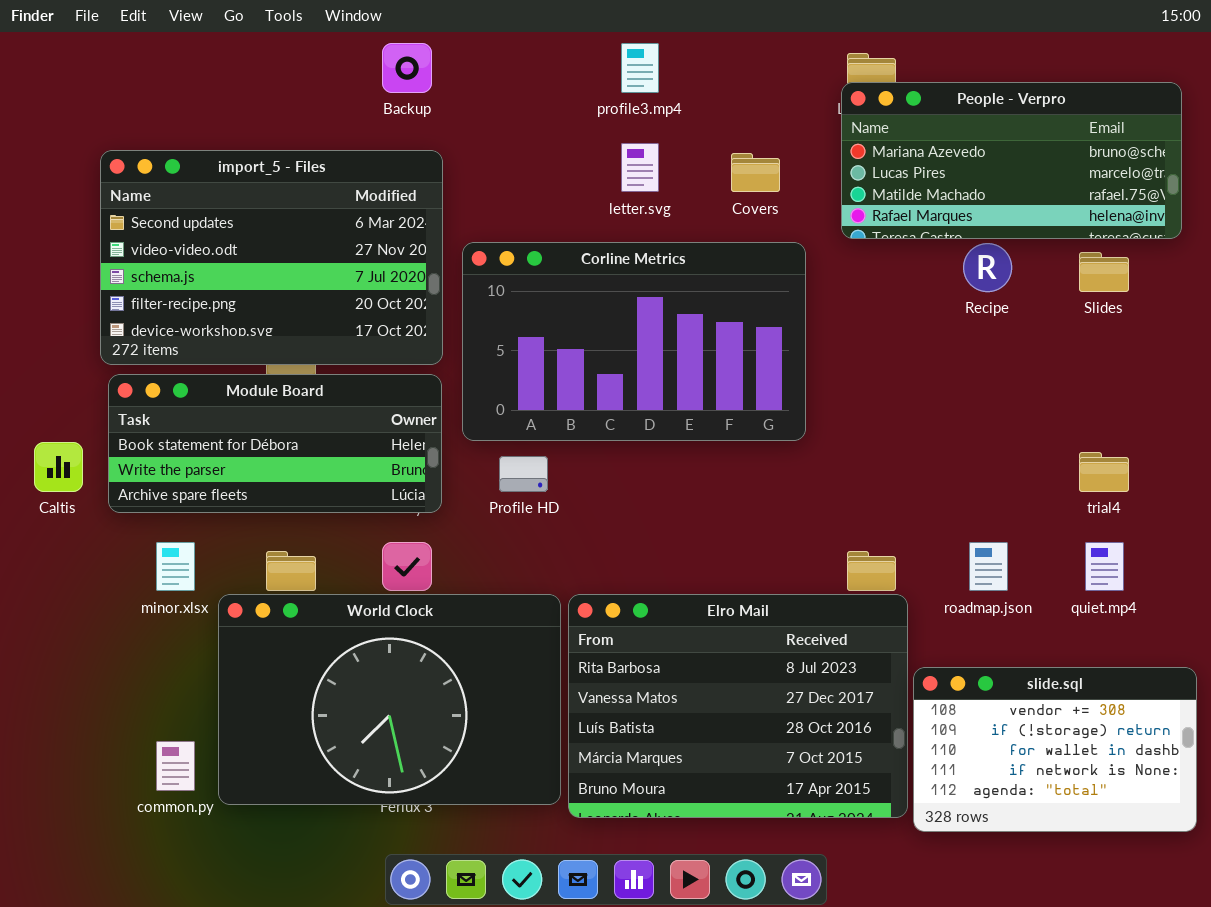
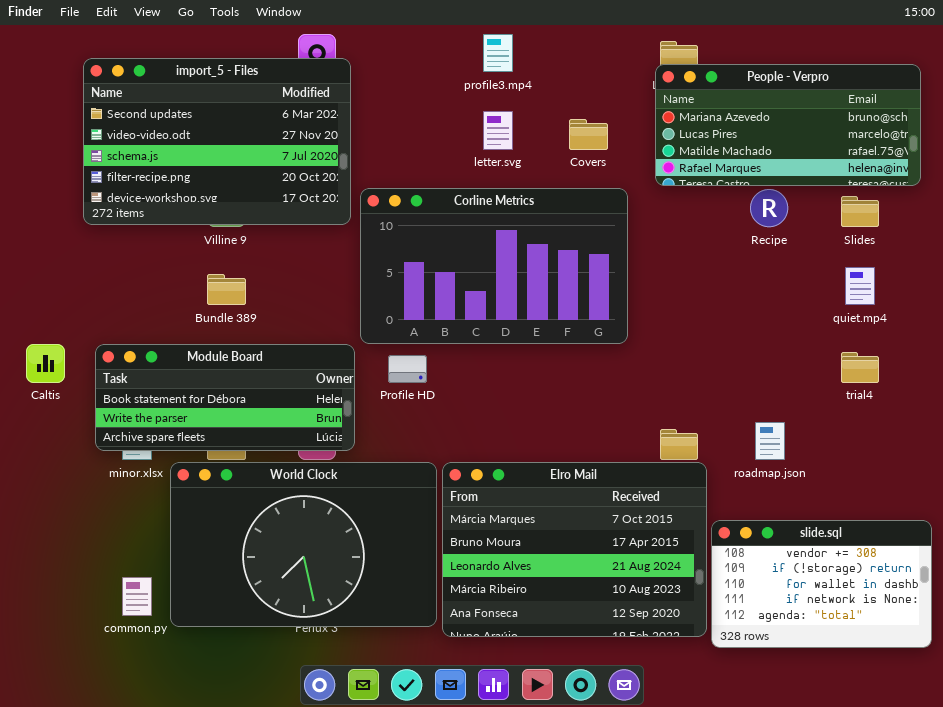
import_5 - Files: [100,150,443,365] -> [83,58,351,225], moved
Module Board: [108,374,442,513] -> [95,344,355,451], moved
quiet.mp4: [1085,542,1124,591] -> [845,267,875,305], moved
Elro Mail: [568,594,908,818] -> [442,462,707,637], scrolled down 3 rows

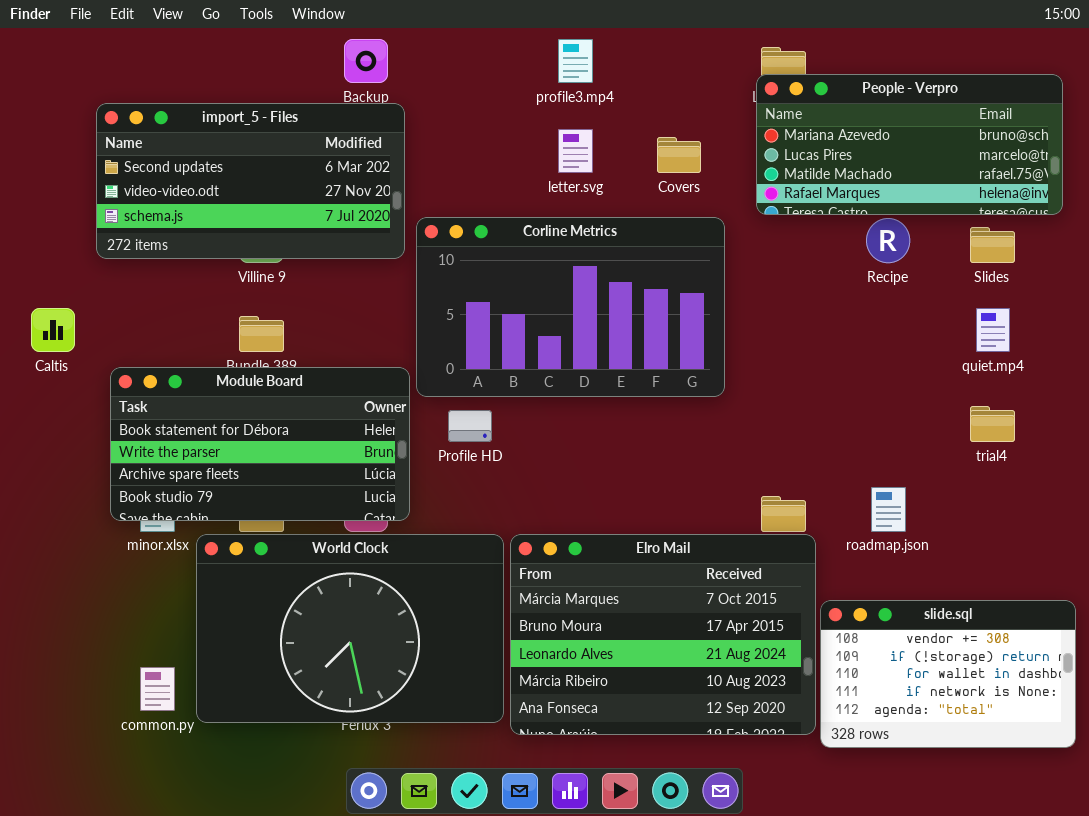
import_5 - Files: [83,58,351,225] -> [96,103,405,259], resized
Module Board: [95,344,355,451] -> [110,367,410,521], resized
Caltis: [26,344,65,383] -> [31,308,75,352], moved

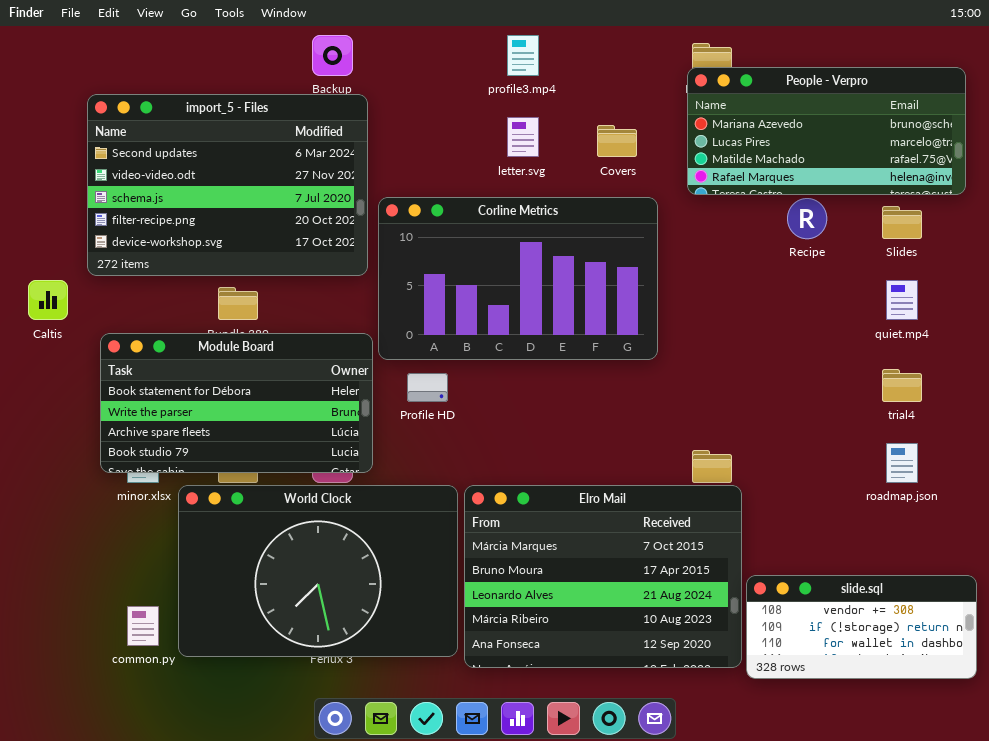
import_5 - Files: [96,103,405,259] -> [87,94,368,276], resized
roadmap.json: [871,487,906,532] -> [886,443,918,483], moved
slide.sql: [820,600,1076,748] -> [746,575,977,679], resized

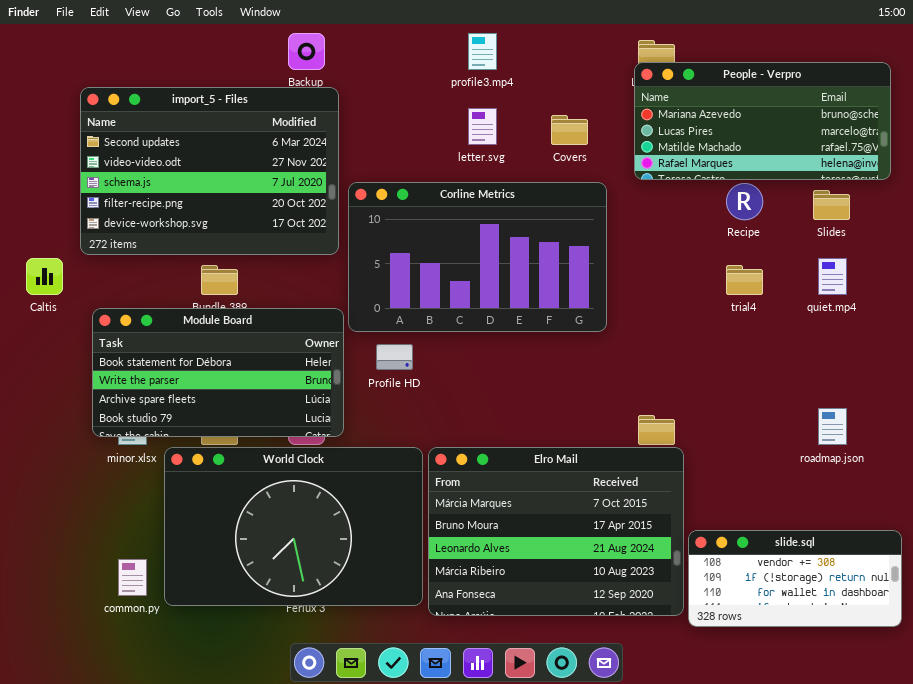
trial4: [882,369,922,402] -> [726,265,763,295], moved

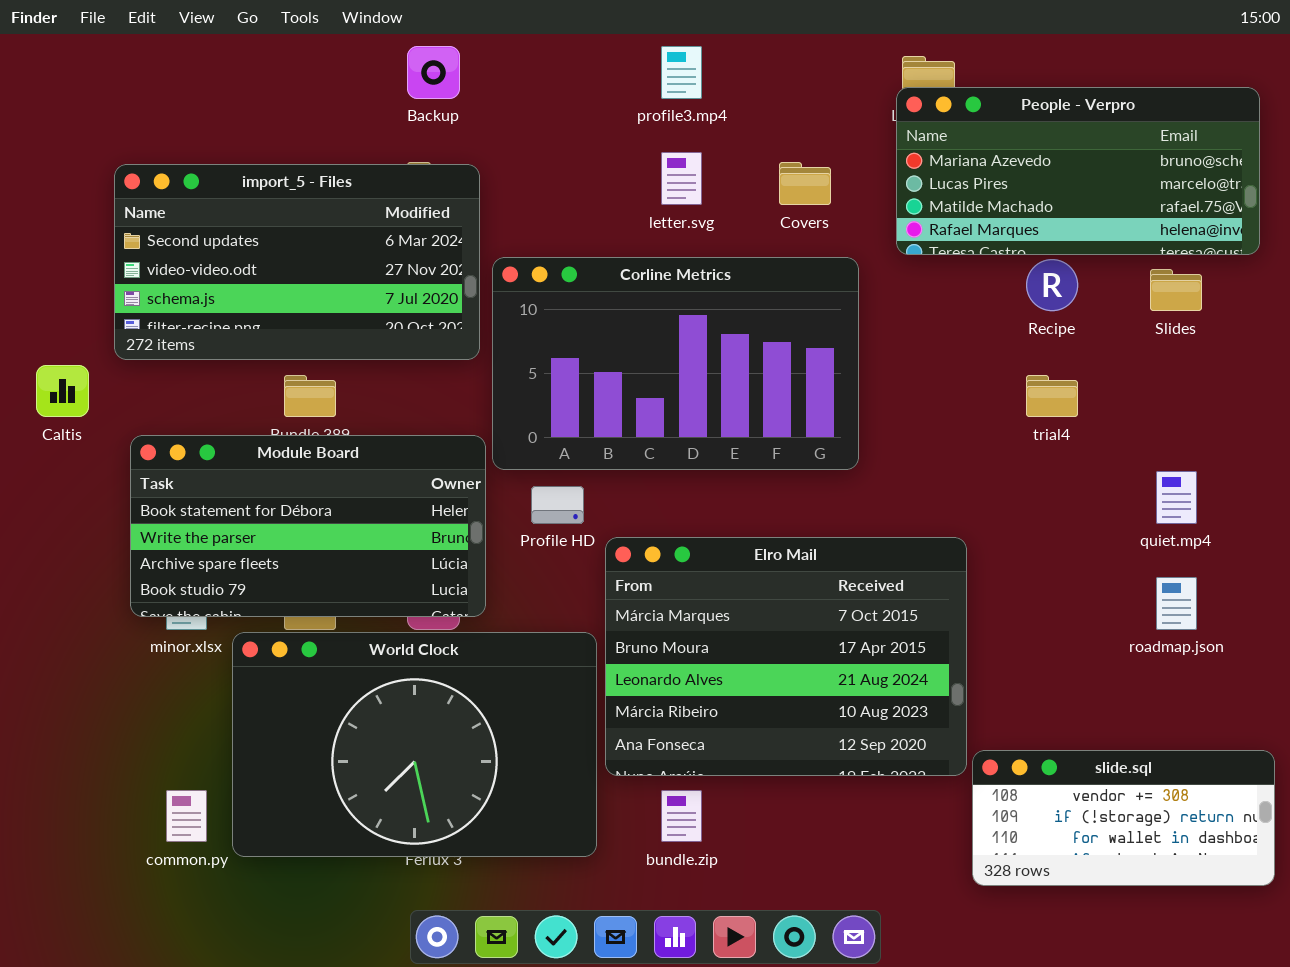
import_5 - Files: [80,87,339,255] -> [114,164,480,360], resized
quiet.mp4: [818,258,847,295] -> [1156,471,1197,524], moved
Elro Mail: [428,447,684,616] -> [605,537,967,776], moved

